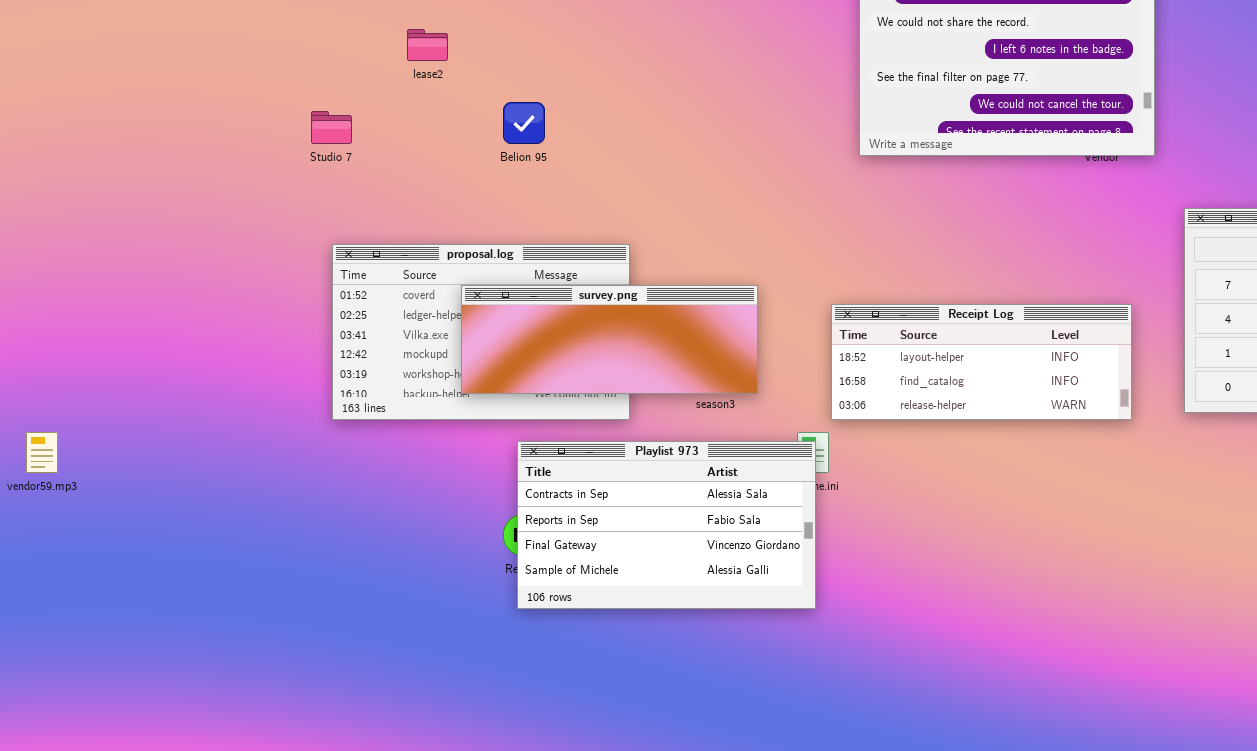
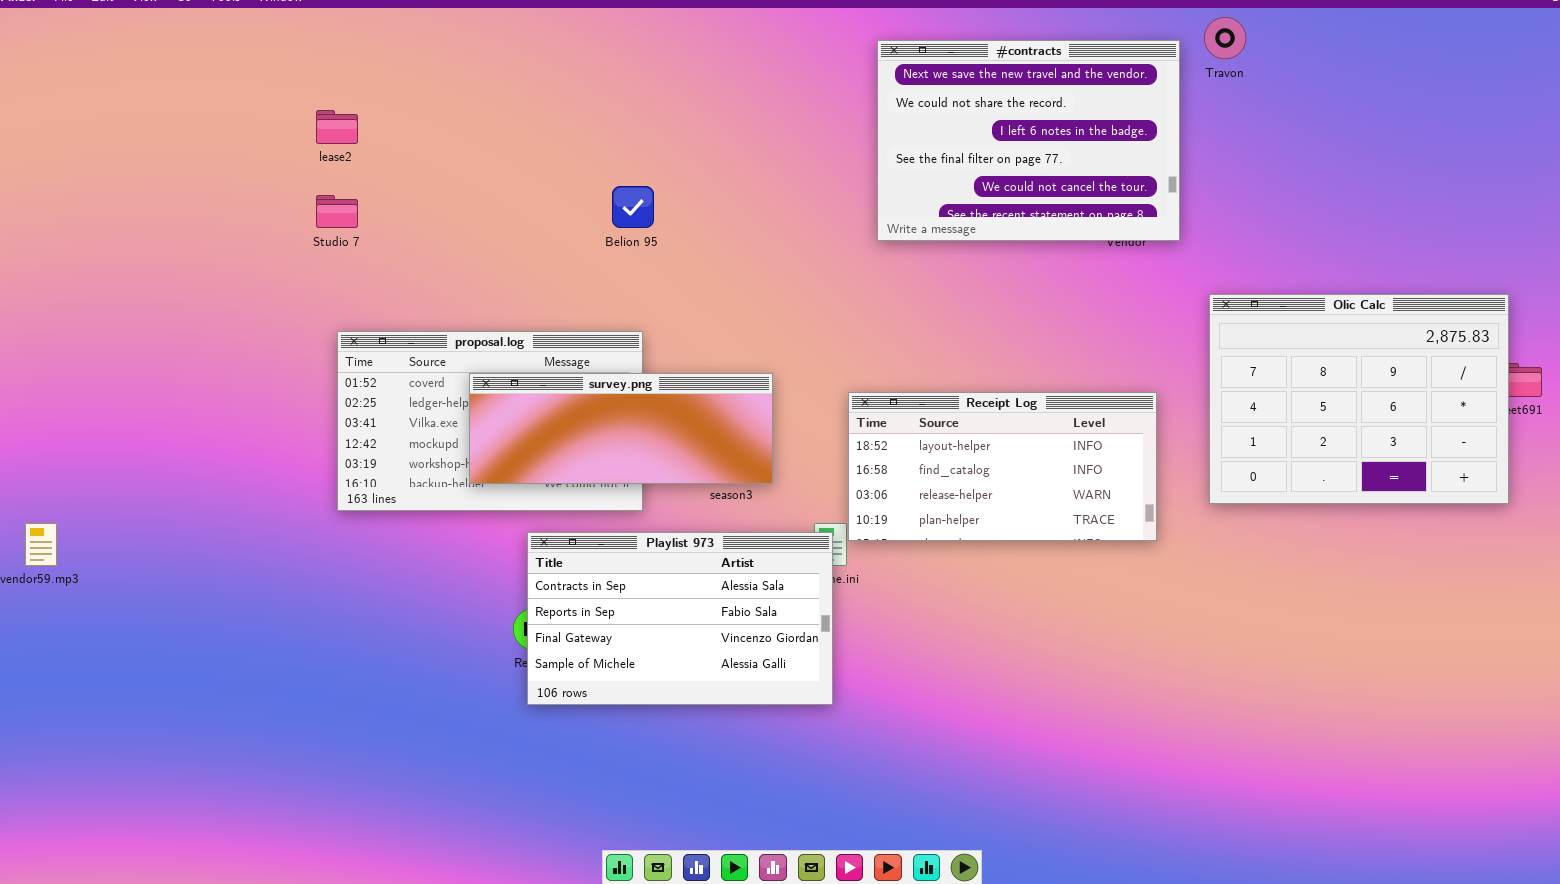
lease2: [407,29,448,61] -> [316,110,358,144], moved
Belion 95: [503,102,545,144] -> [612,186,654,228], moved
Receipt Log: [831,304,1132,420] -> [848,392,1157,541], resized

